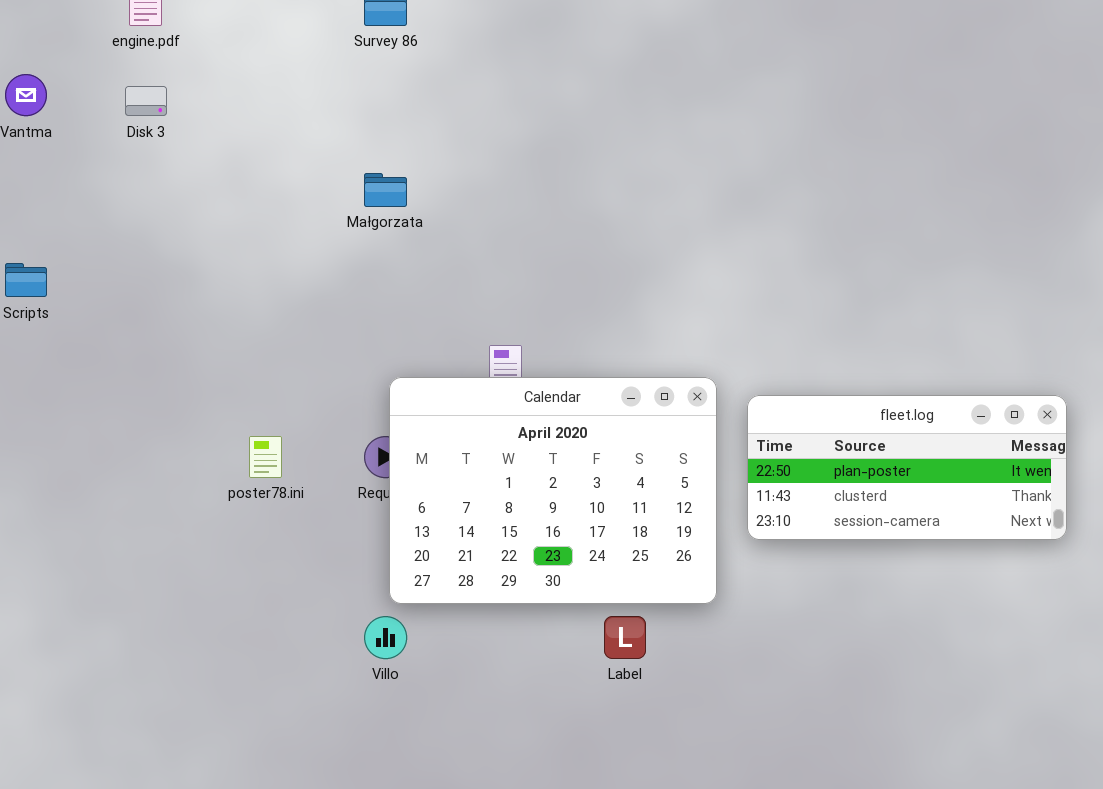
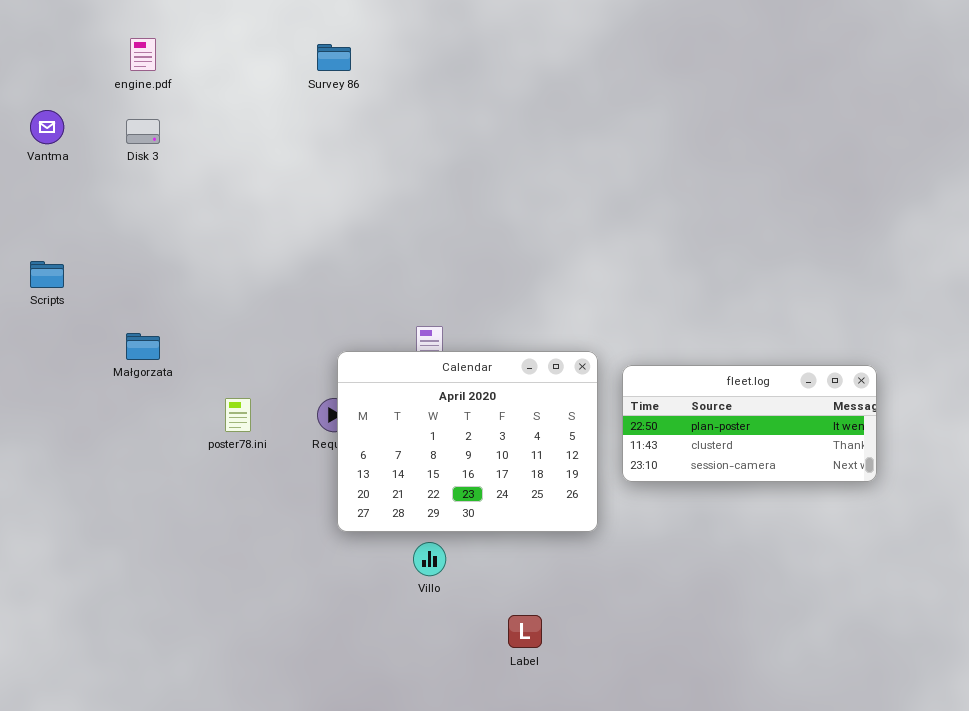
Małgorzata: [364,173,407,207] -> [126,333,160,360], moved
Villo: [364,616,407,659] -> [413,542,446,576], moved
Label: [604,616,646,659] -> [508,615,542,648], moved

